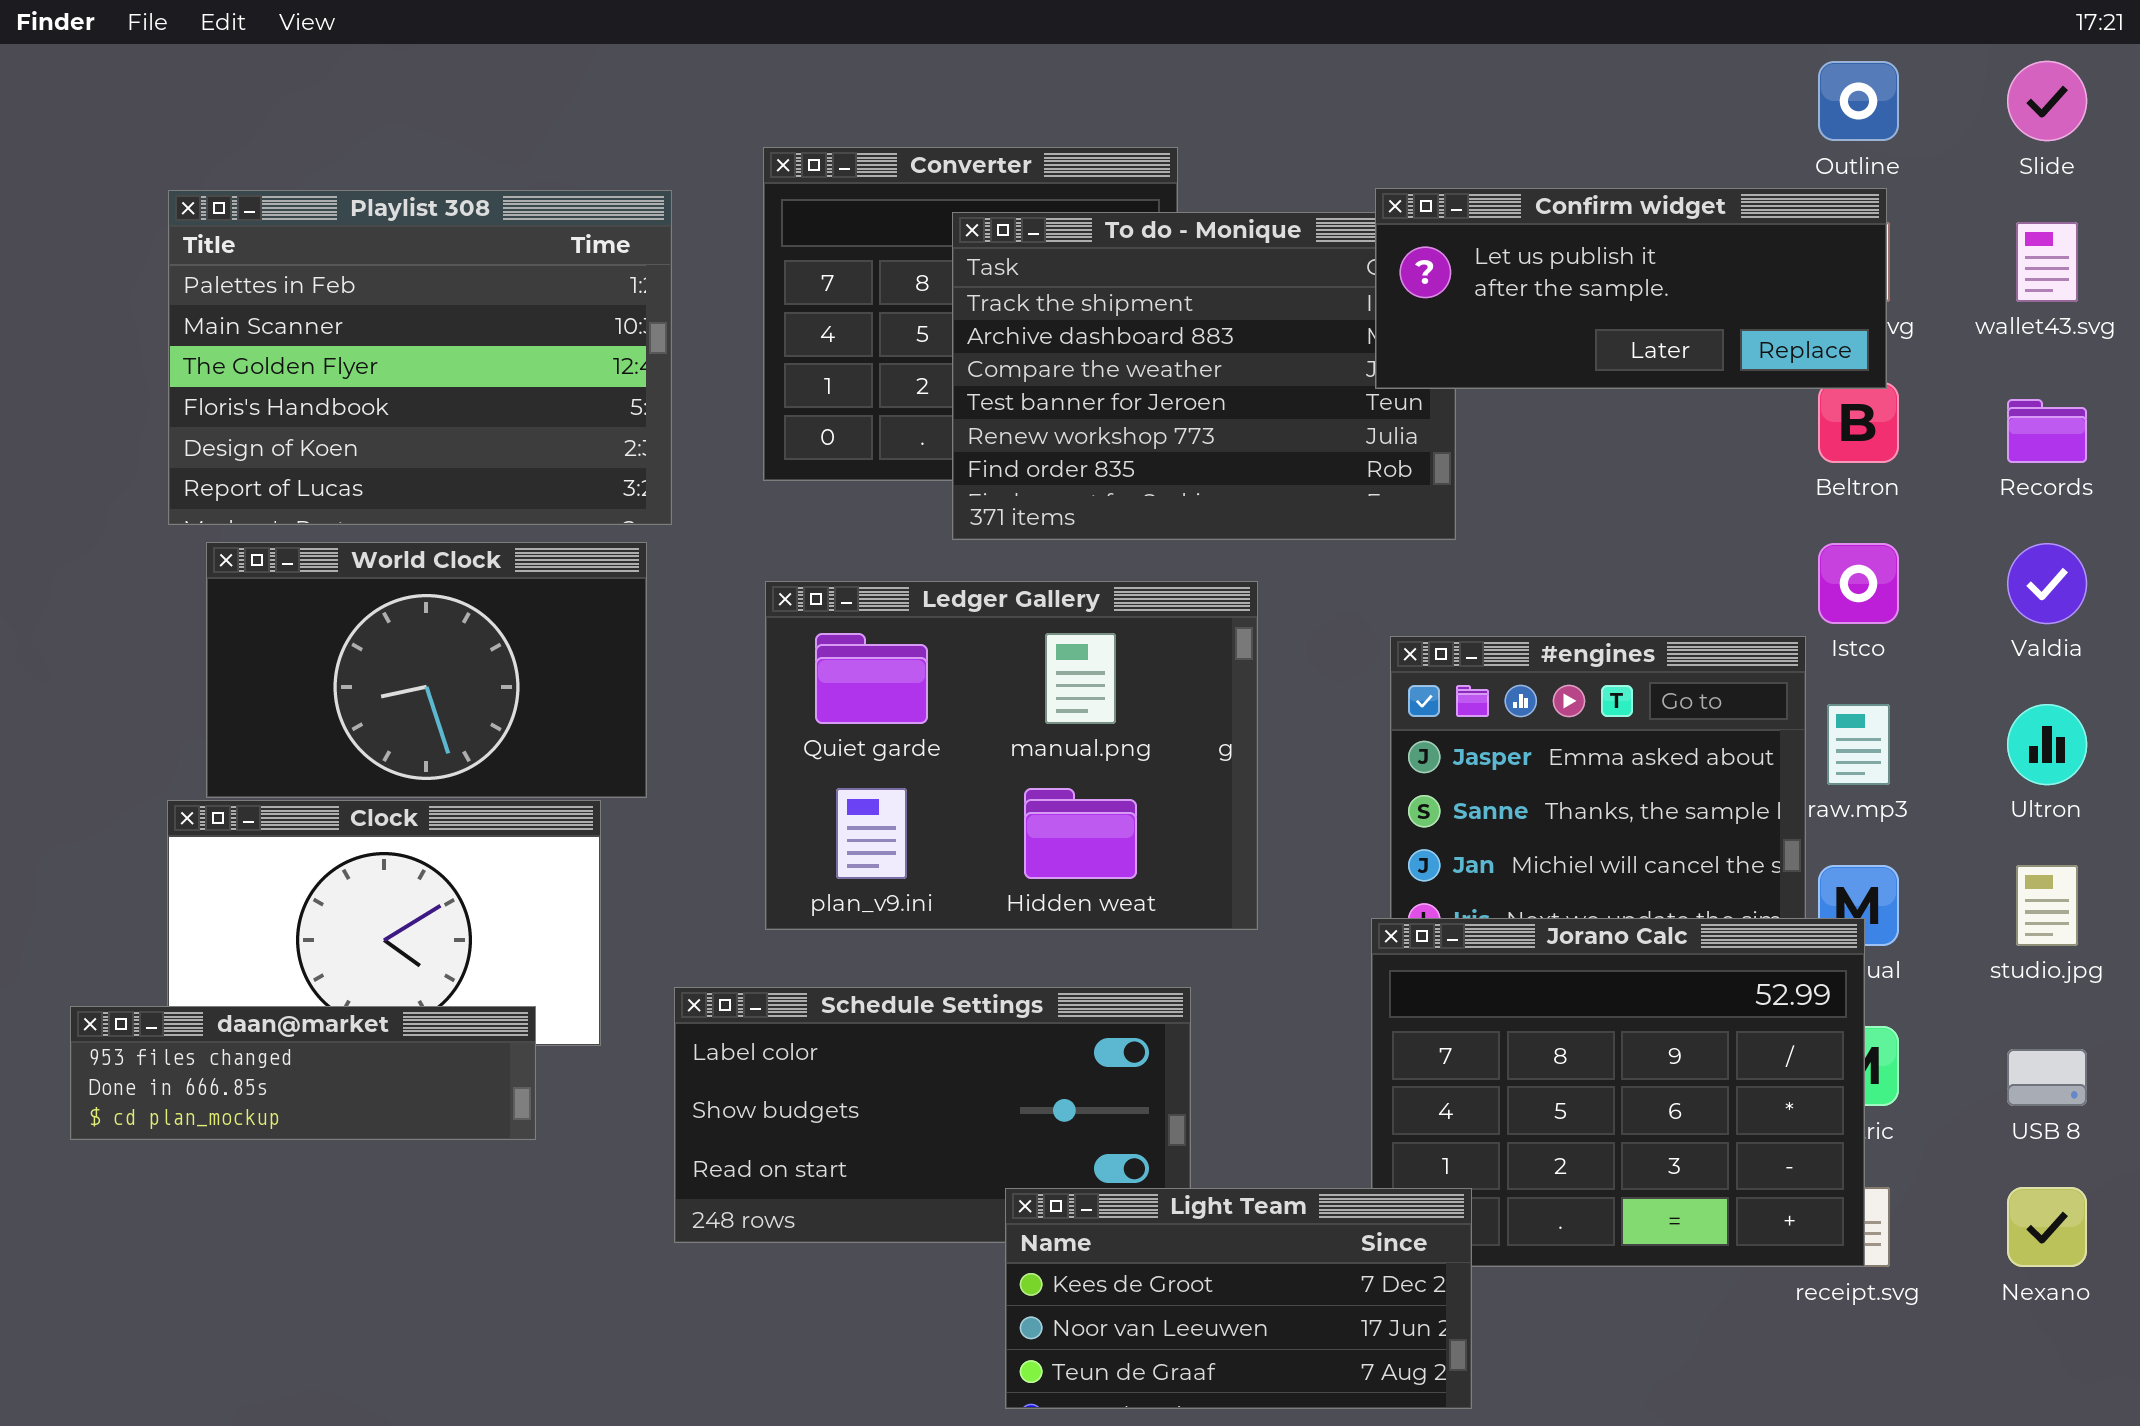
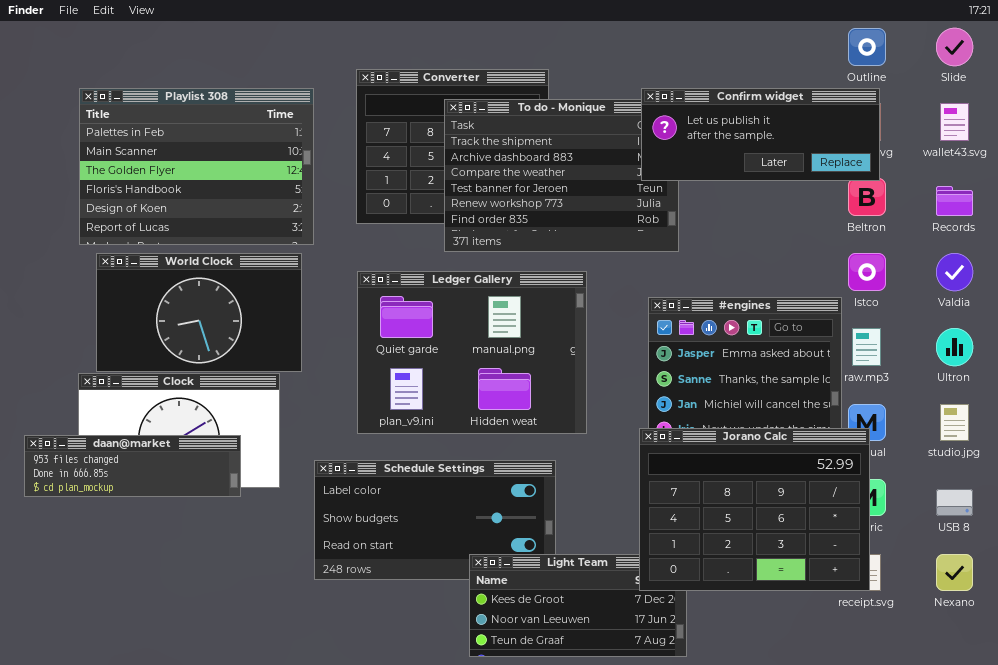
Jorano Calc: [1371,918,1865,1267] -> [639,428,870,591], raised
daan@market: [70,1006,536,1140] -> [24,435,241,497], moved

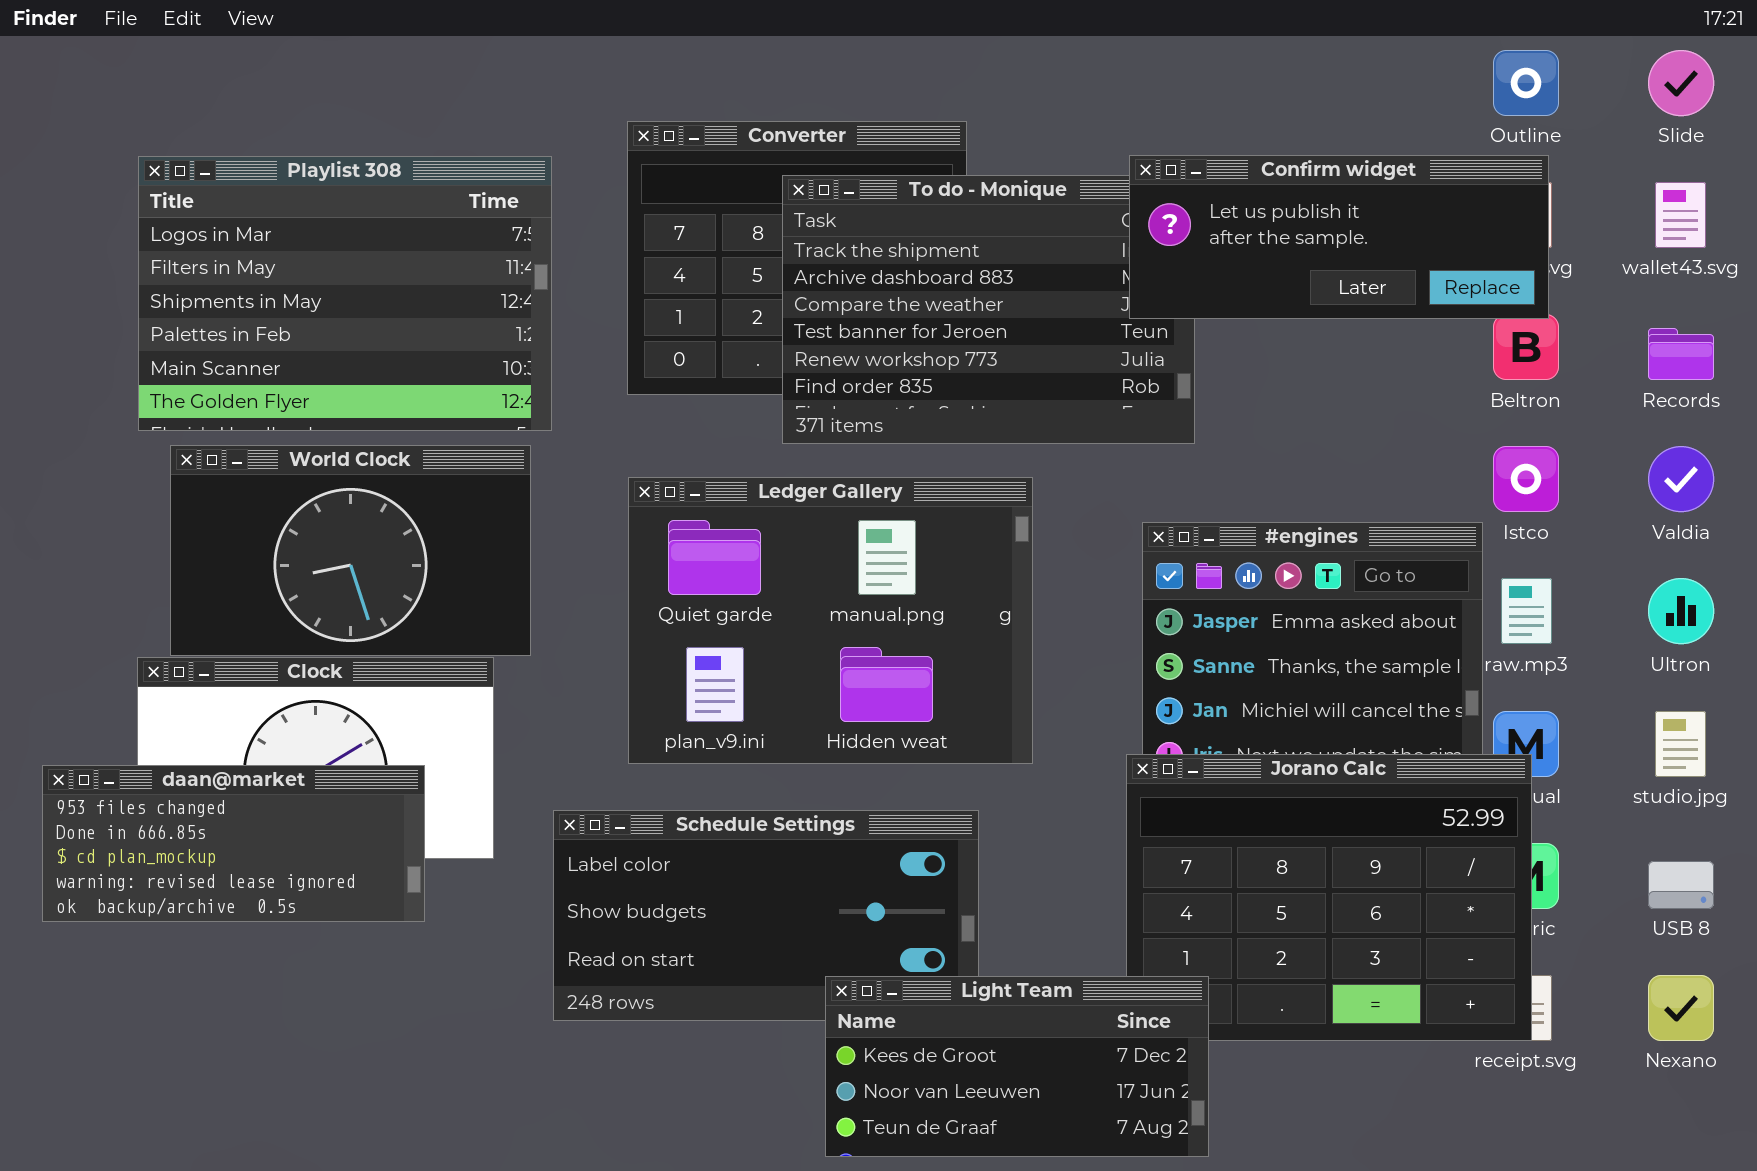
Playlist 308: [79,88,314,245] -> [138,156,552,431], scrolled up 3 rows
daan@market: [24,435,241,497] -> [42,765,425,922], resized
Light Team: [469,554,687,657] -> [825,976,1209,1157], raised

